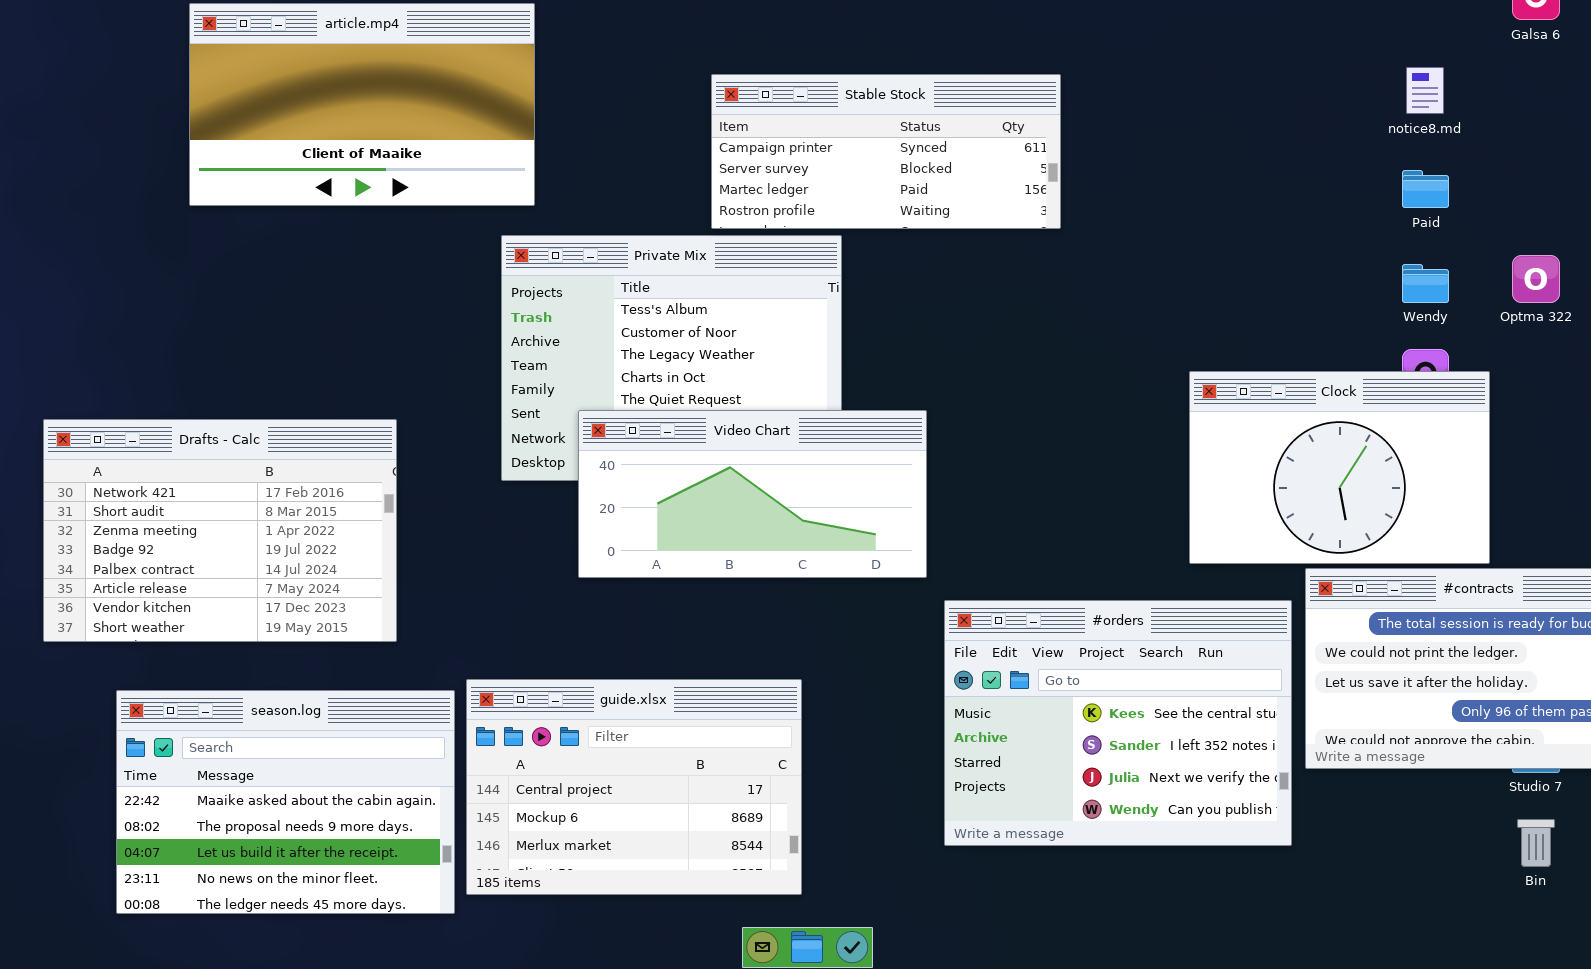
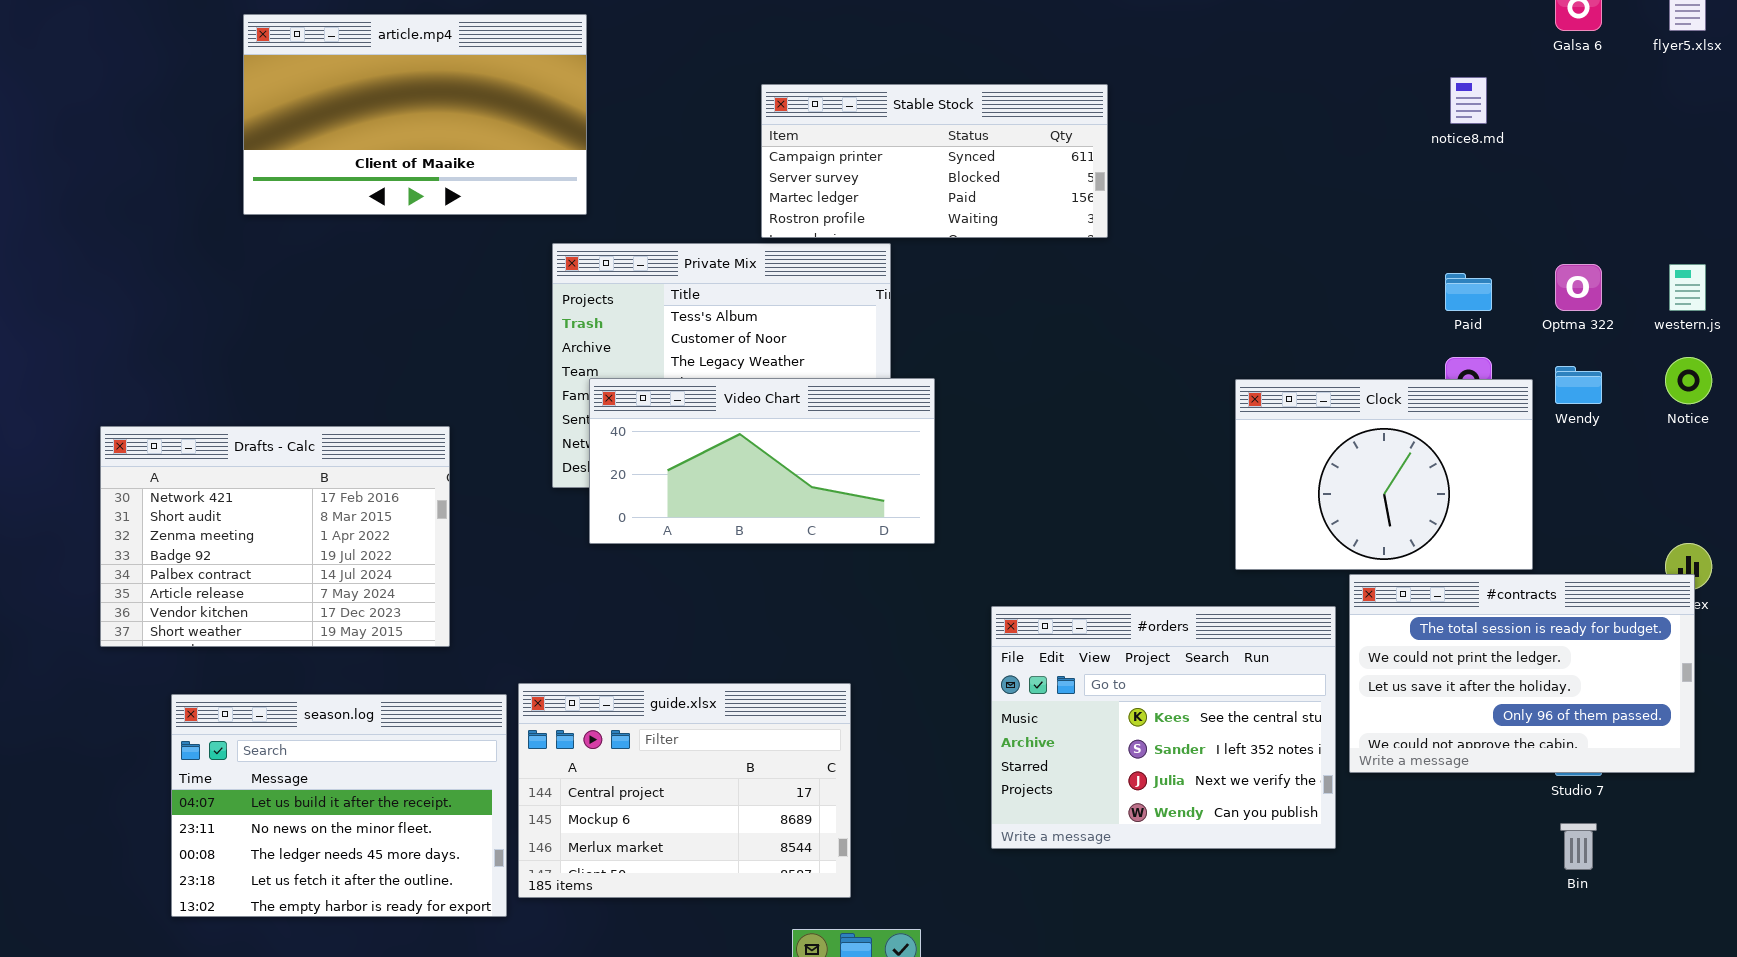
Paid: [1402,170,1449,208] -> [1445,273,1492,311], moved
Wendy: [1402,264,1449,303] -> [1555,366,1602,404], moved
Video Chart: [578,410,927,578] -> [589,378,935,544], moved
season.log: [116,690,455,914] -> [171,694,507,917], scrolled down 2 rows

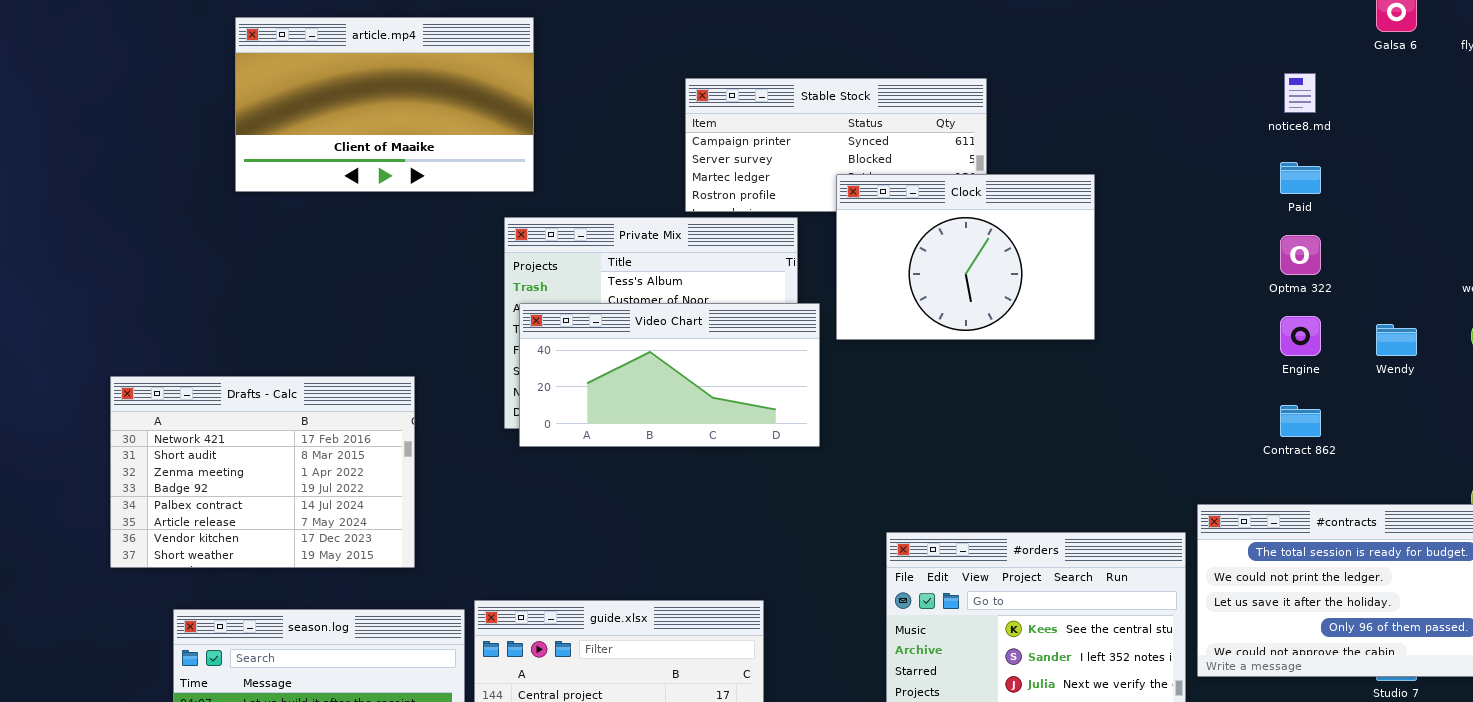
Optma 322: [1555,264,1602,311] -> [1280,235,1321,275], moved
Paid: [1445,273,1492,311] -> [1280,162,1321,194], moved
Video Chart: [589,378,935,544] -> [519,303,820,447], moved
Clock: [1235,379,1533,570] -> [836,174,1095,340], moved

